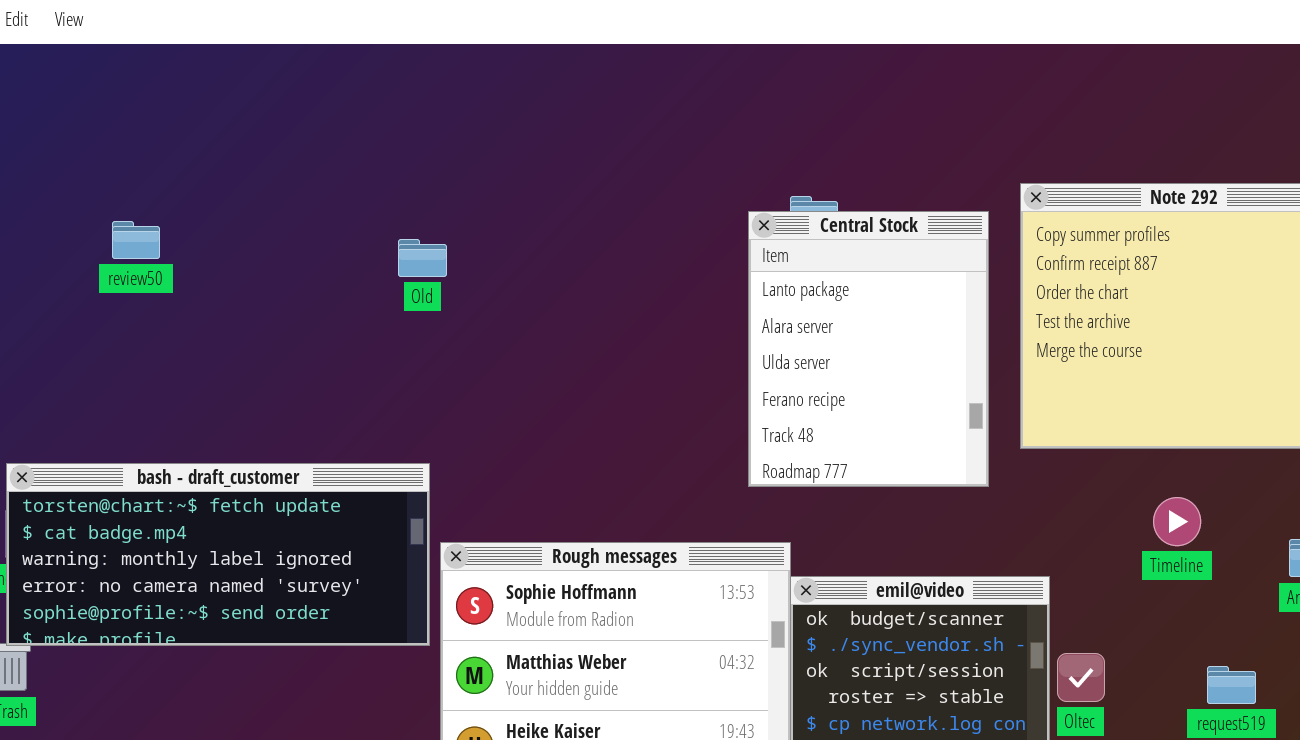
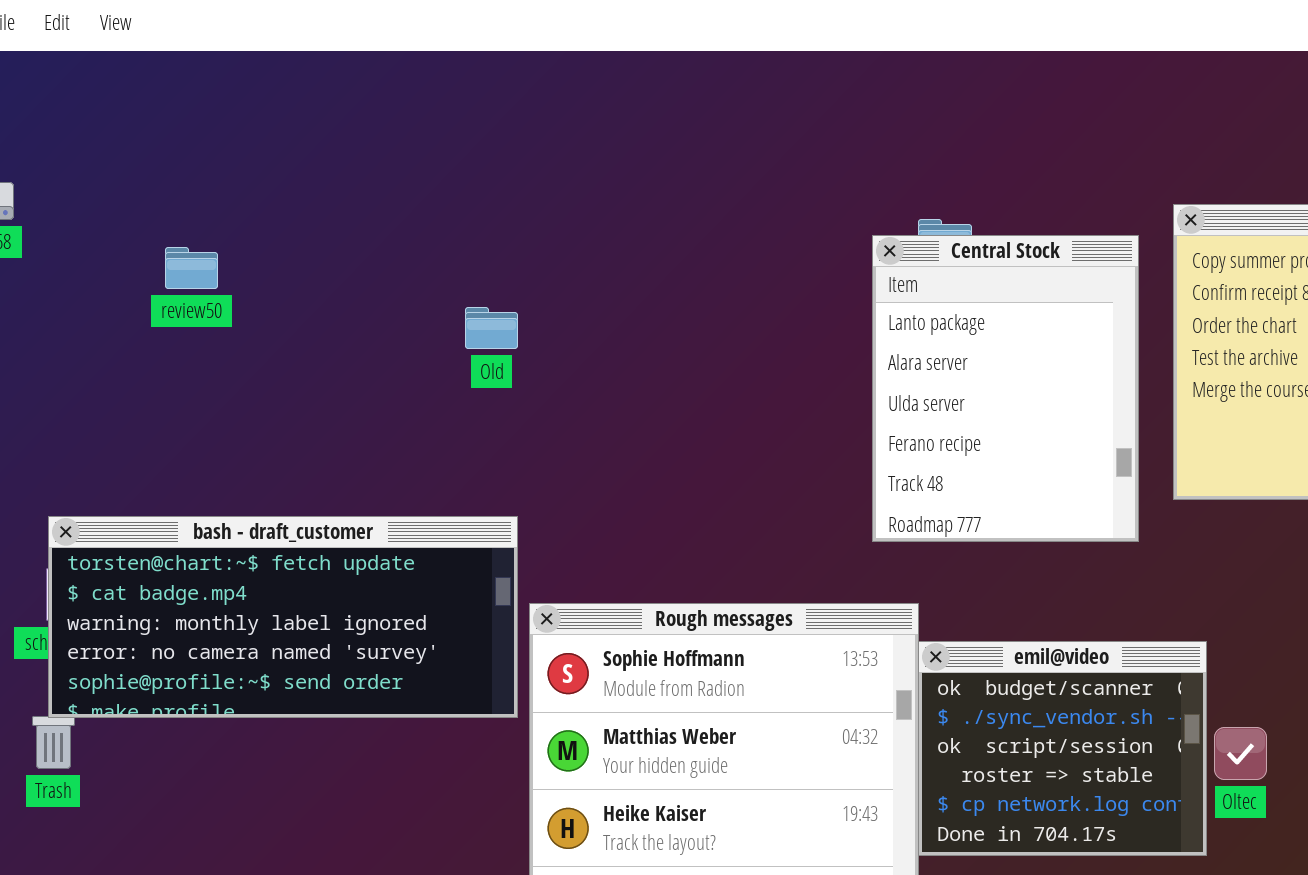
Old: [398,239,447,277] -> [465,307,518,349], moved

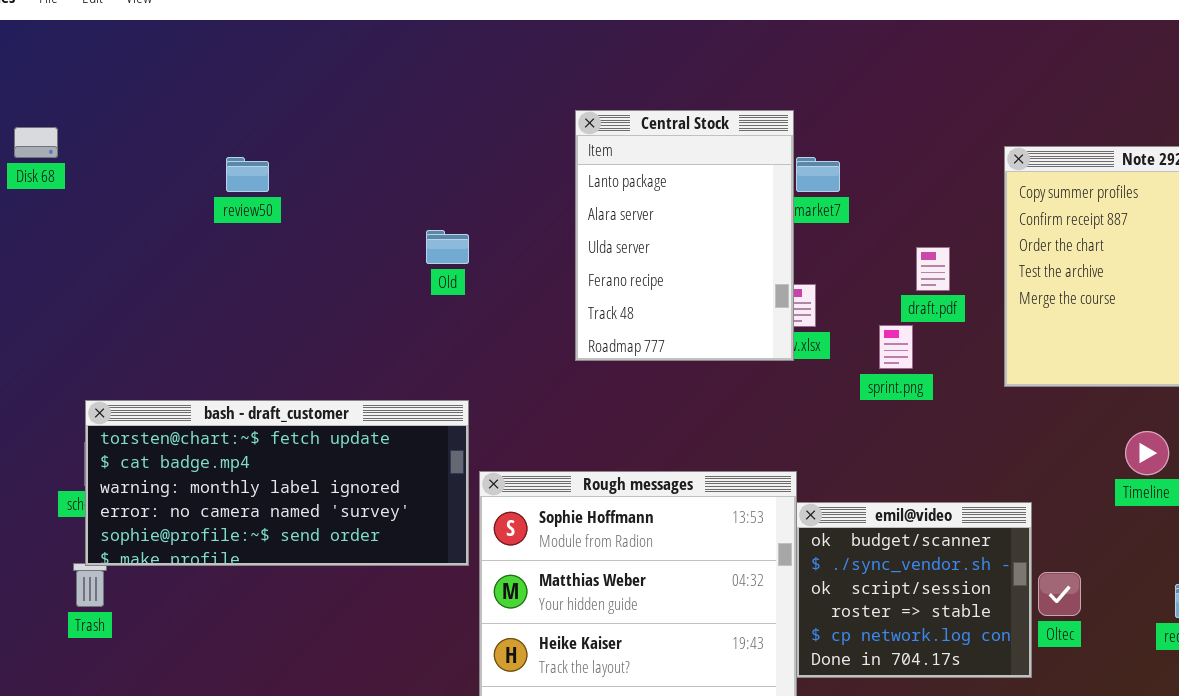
Central Stock: [872,235,1139,542] -> [575,110,794,361], moved
review50: [165,247,218,289] -> [226,157,269,192], moved

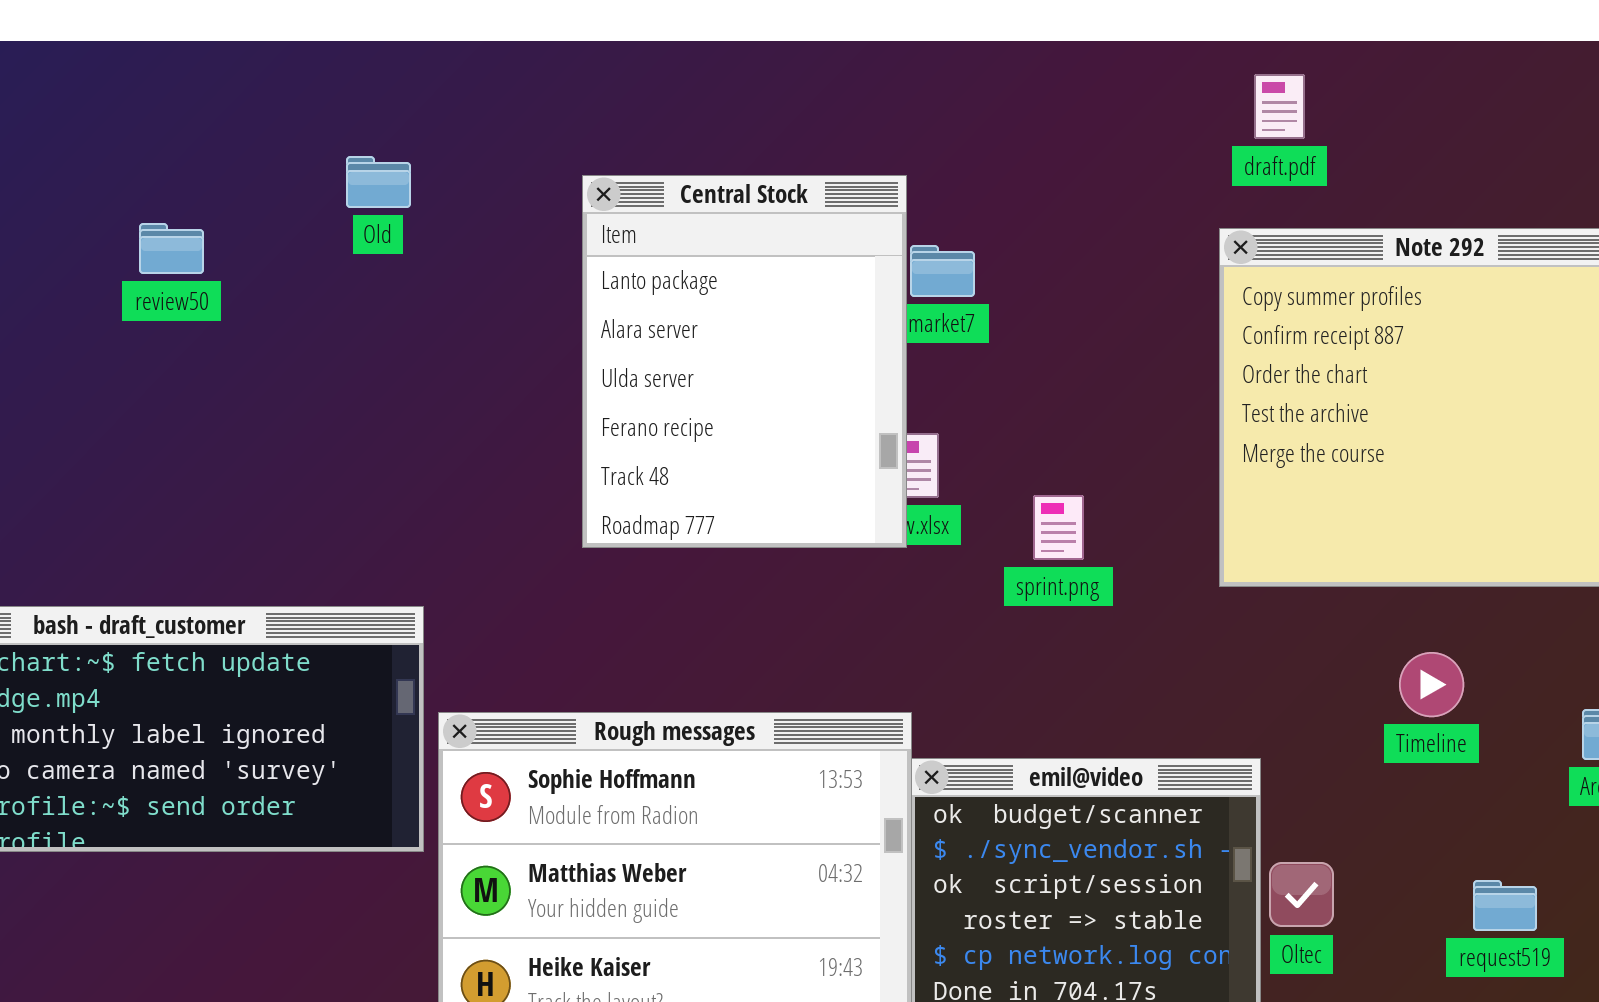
review50: [226,157,269,192] -> [139,223,204,274], moved
Old: [426,230,469,264] -> [346,156,411,208], moved
draft.pdf: [916,247,950,291] -> [1254,74,1305,139], moved

